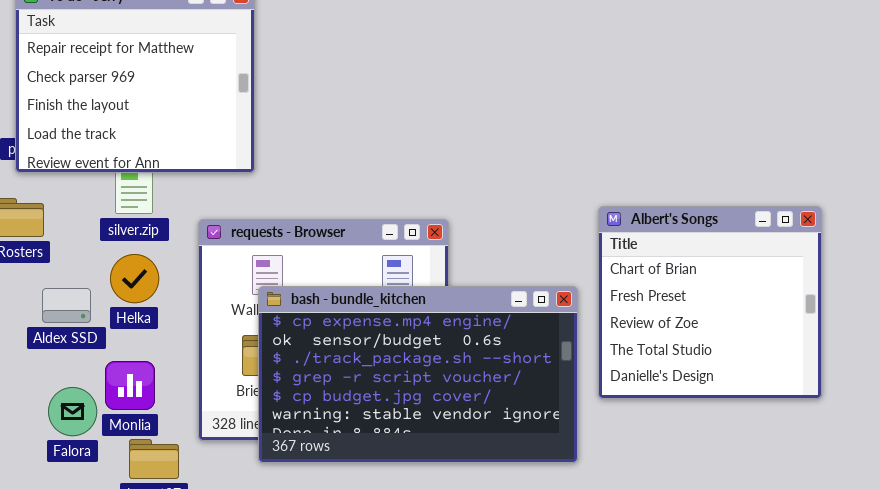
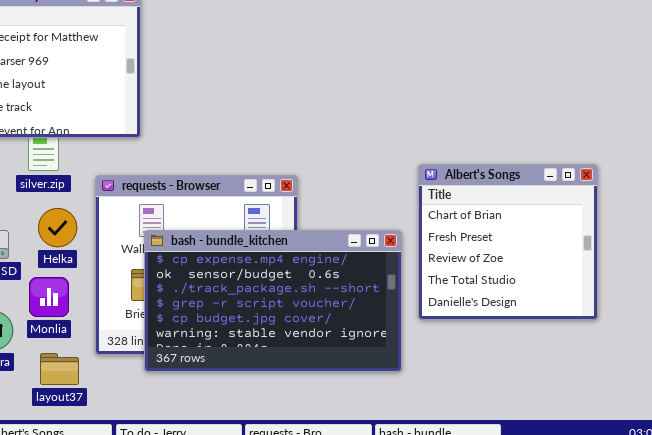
Helka: [110,254,159,303] -> [38,208,77,247], moved
Monlia: [105,361,155,410] -> [29,277,69,317], moved

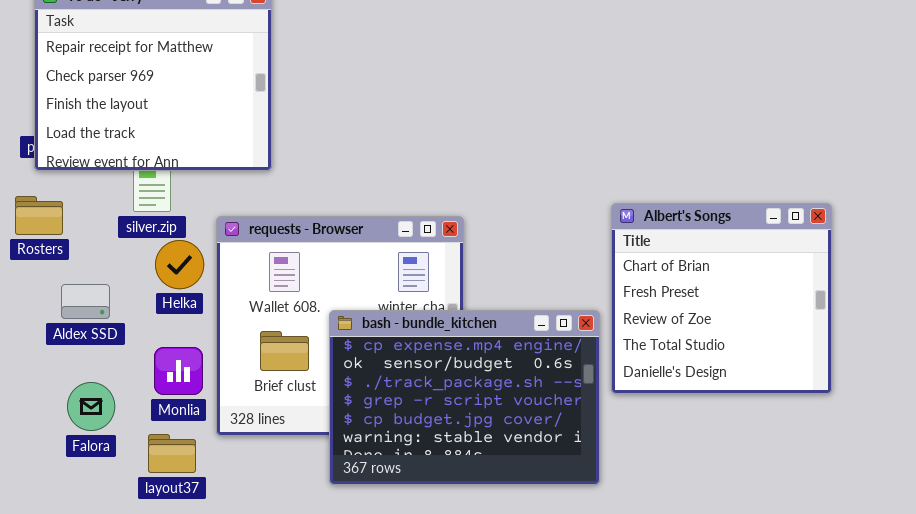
Helka: [38,208,77,247] -> [155,240,204,289], moved
bash - bundle_kitchen: [144,230,402,372] -> [329,310,600,485], moved, resized
Monlia: [29,277,69,317] -> [154,347,203,395], moved

